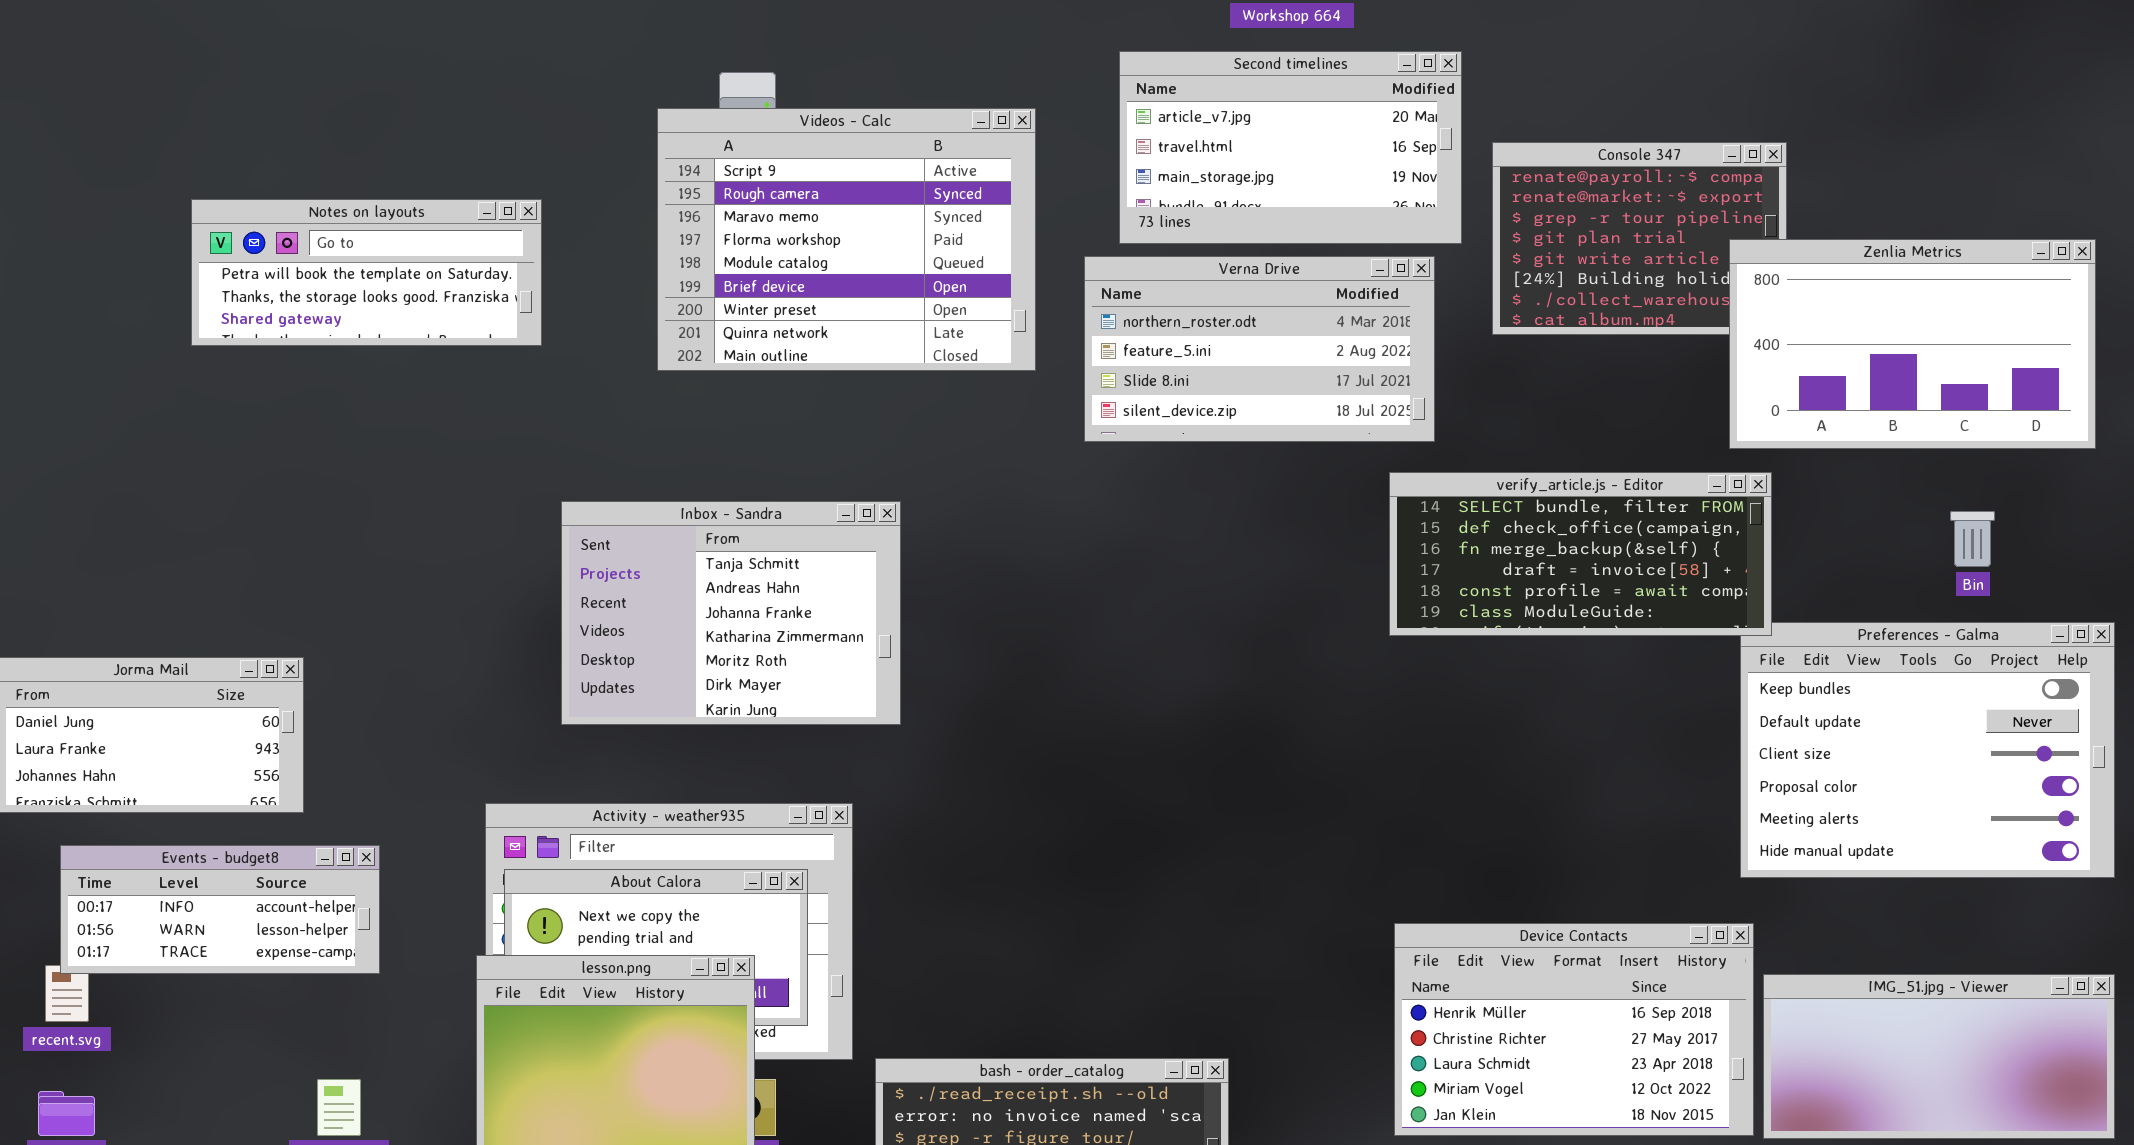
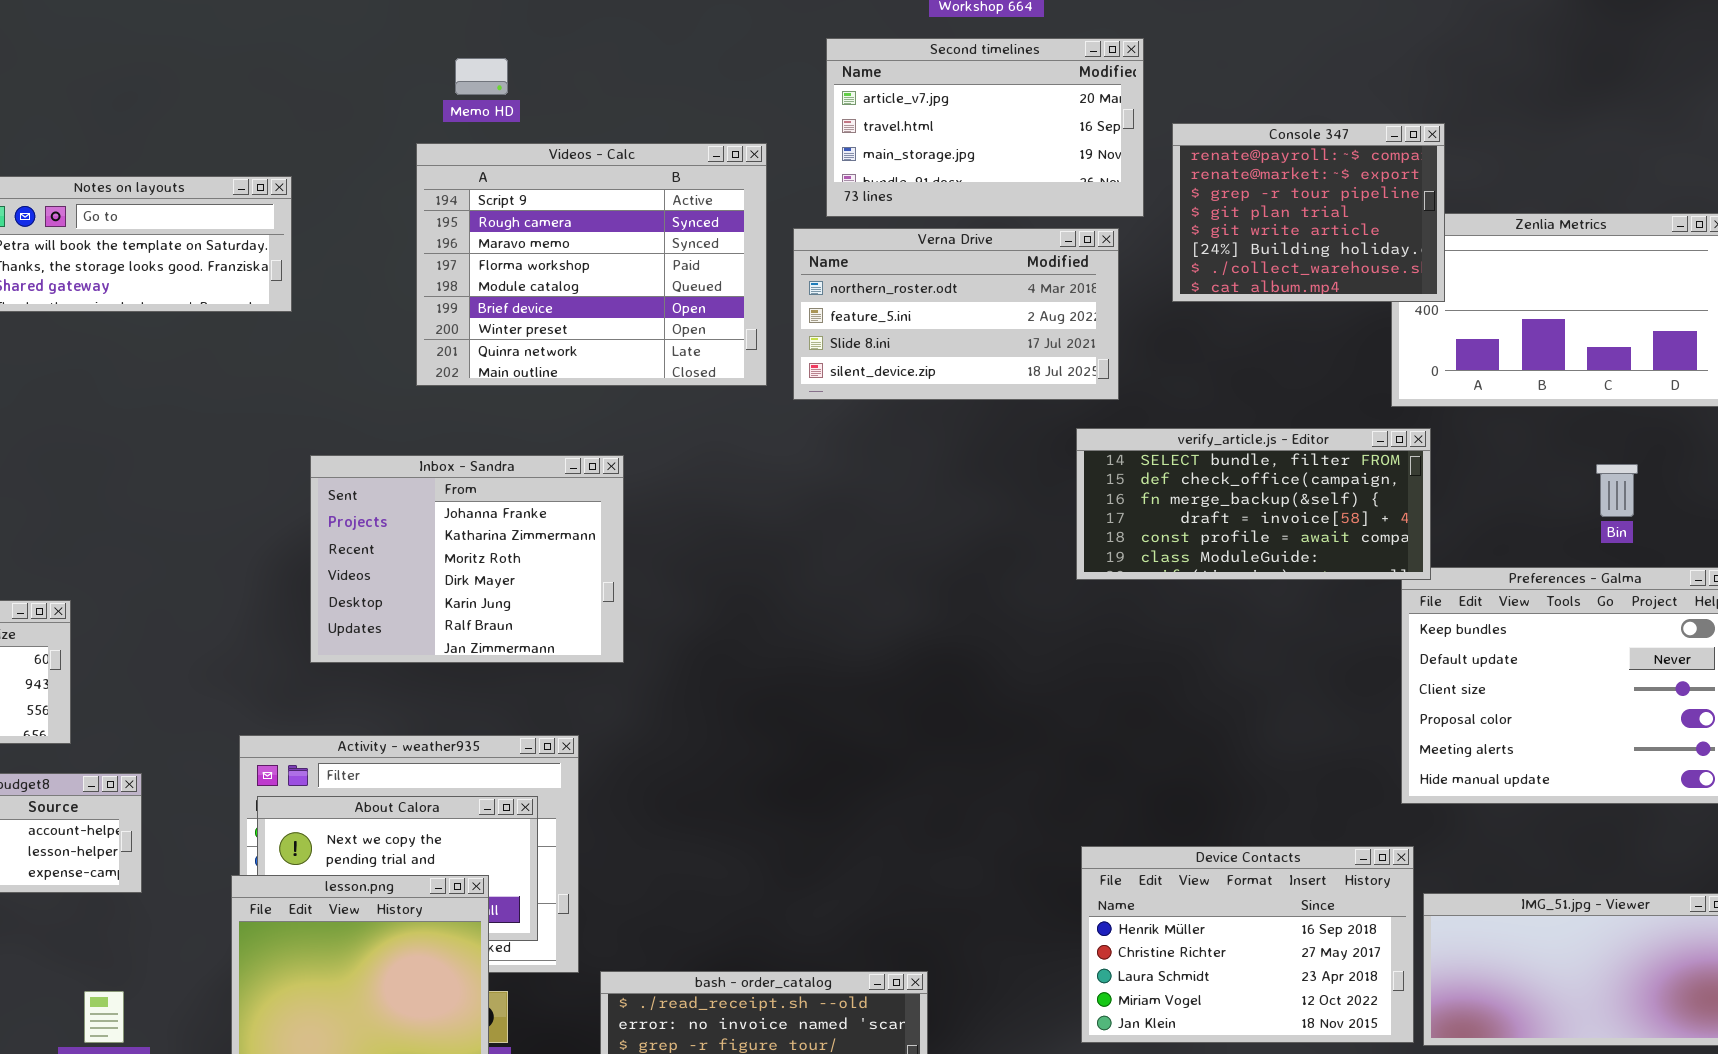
Videos - Calc: [657,108,1036,371] -> [416,143,767,386], moved
Console 347: [1492,142,1787,335] -> [1172,123,1445,302], raised
Inbox - Sandra: [561,501,901,725] -> [310,455,624,663], scrolled down 2 rows

